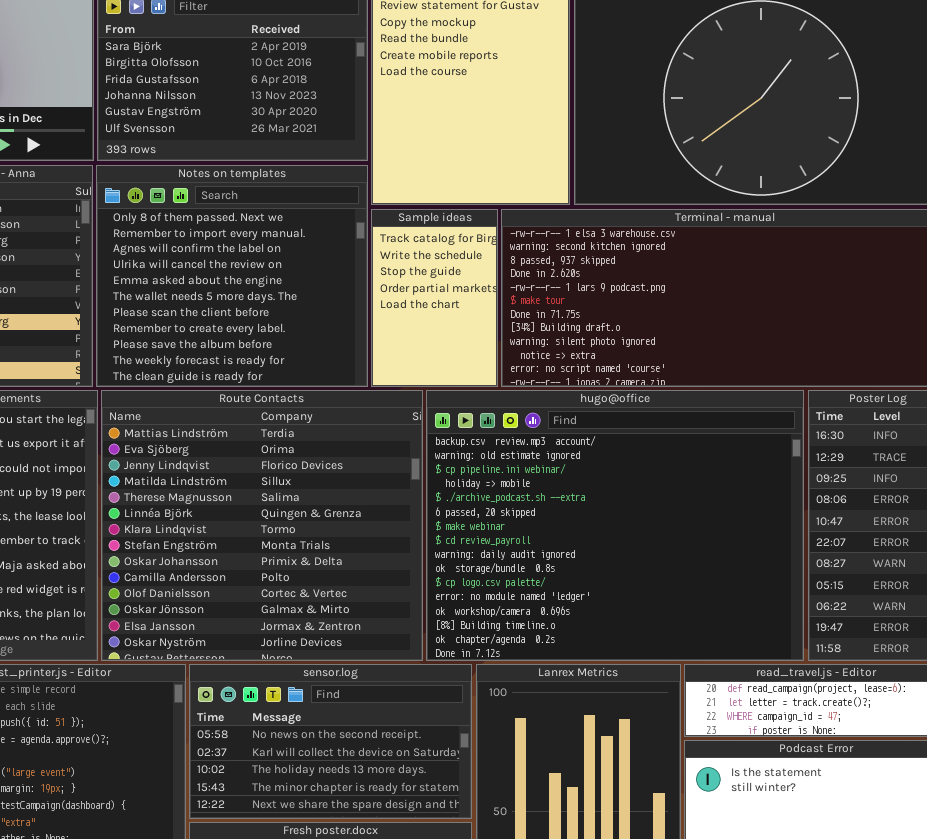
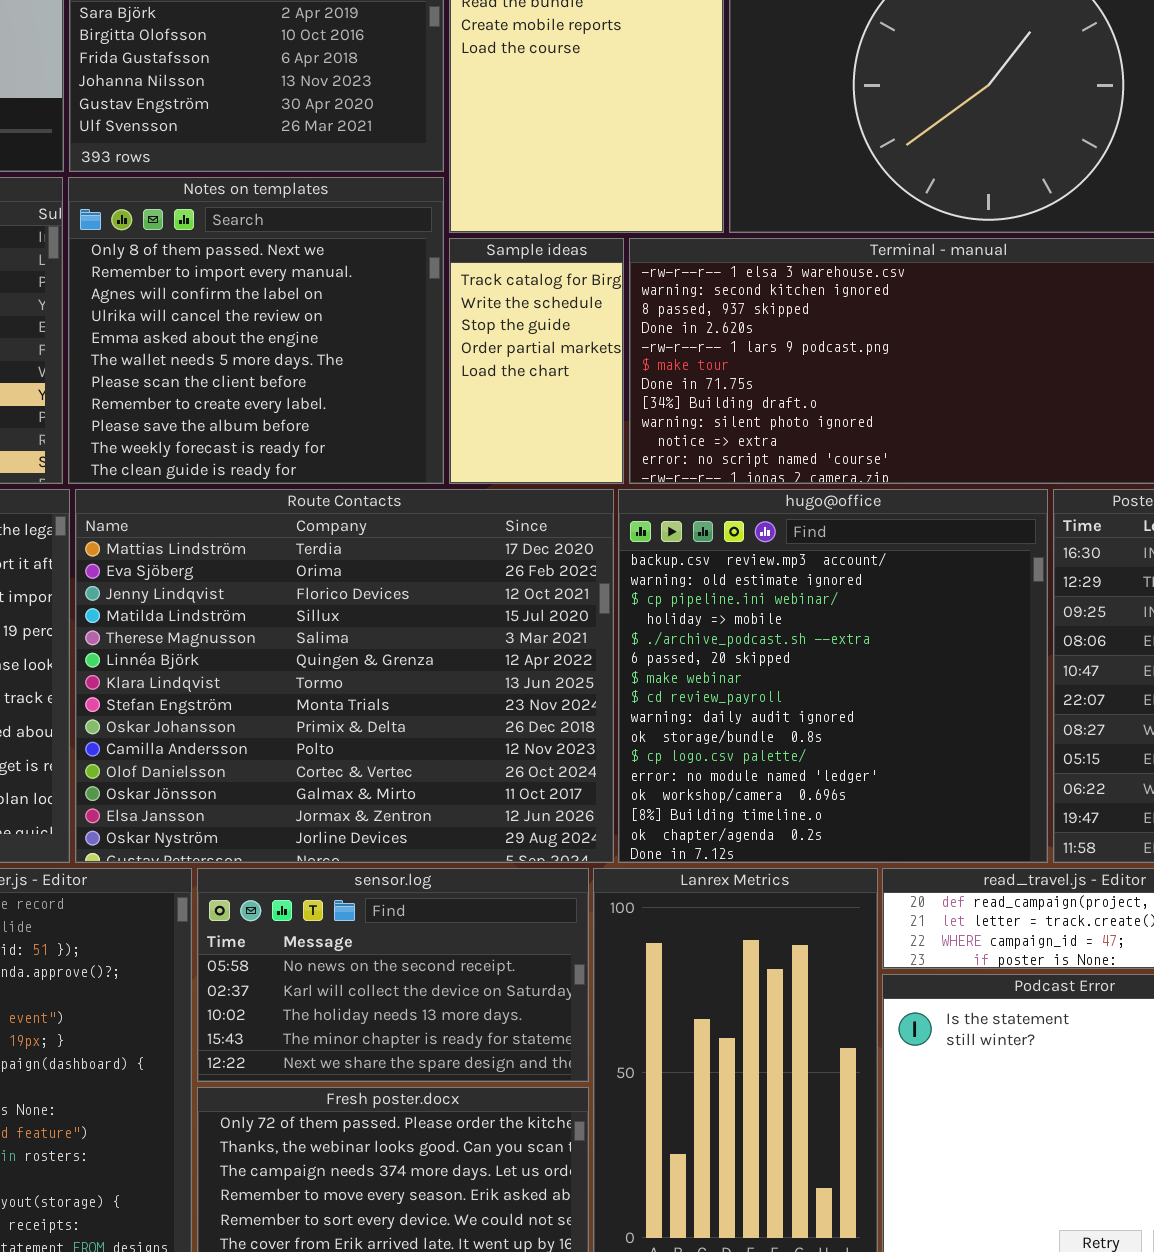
Route Contacts: [101,390,423,661] -> [75,489,614,863], resized
hugo@office: [426,390,804,661] -> [618,489,1048,863], resized

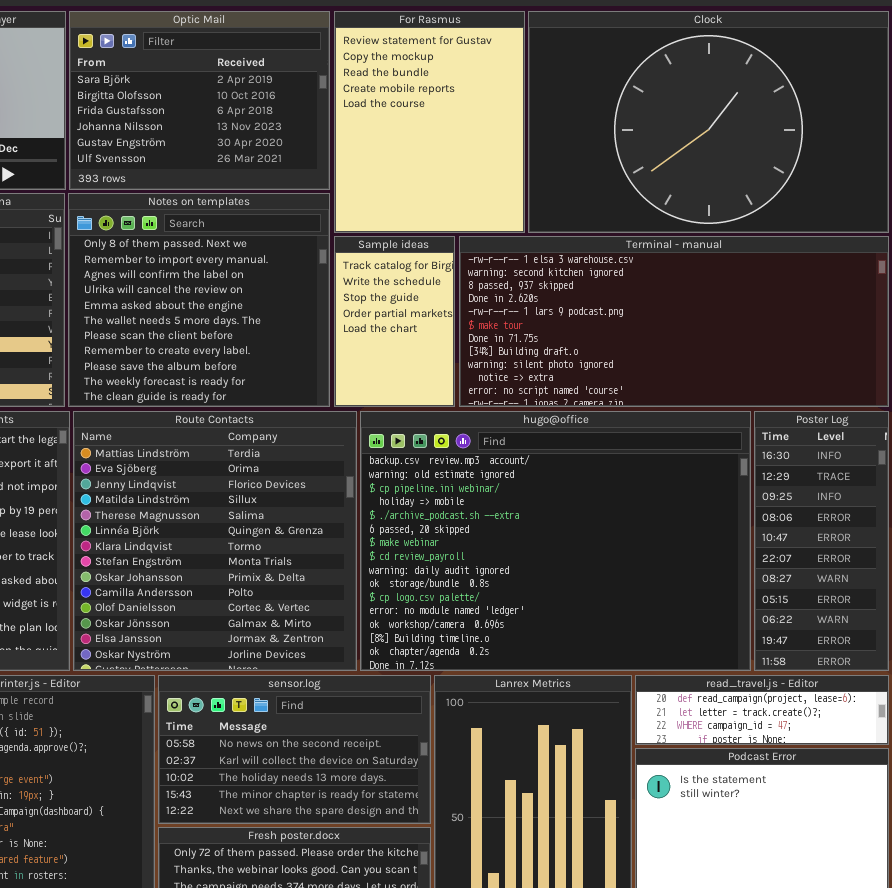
Route Contacts: [75,489,614,863] -> [73,411,357,671], resized
hugo@office: [618,489,1048,863] -> [360,411,751,671], resized

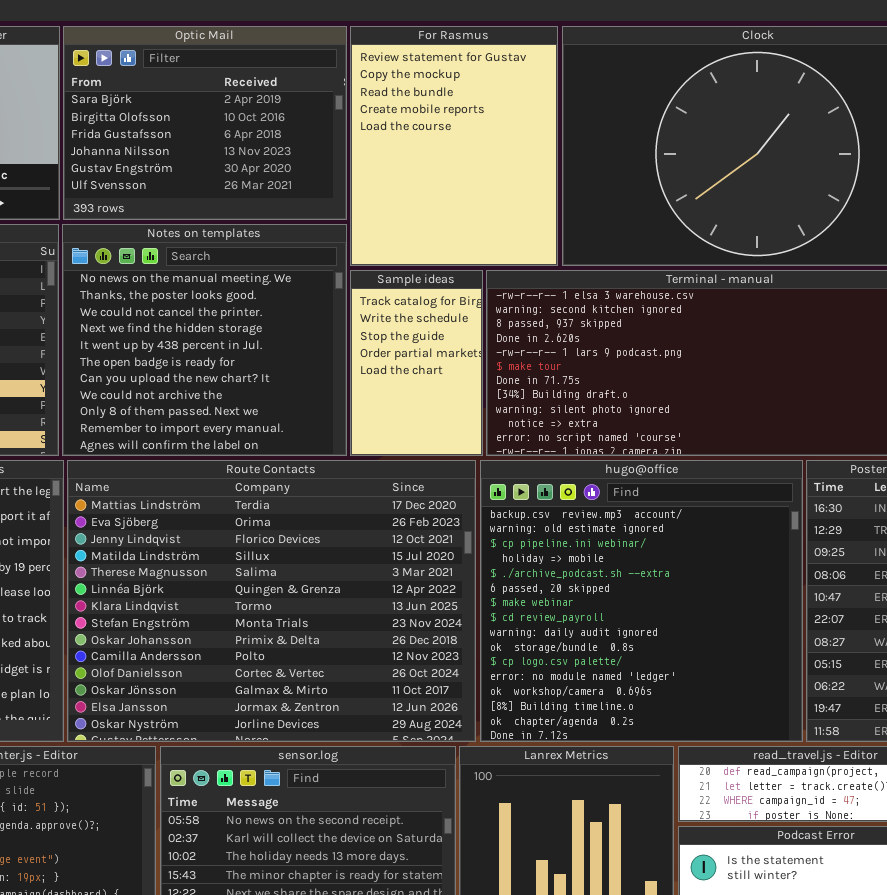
Notes on templates: [68,193,330,407] -> [62,224,347,456], scrolled up 8 rows
Route Contacts: [73,411,357,671] -> [67,460,476,742], resized
hugo@office: [360,411,751,671] -> [480,460,803,742], resized

